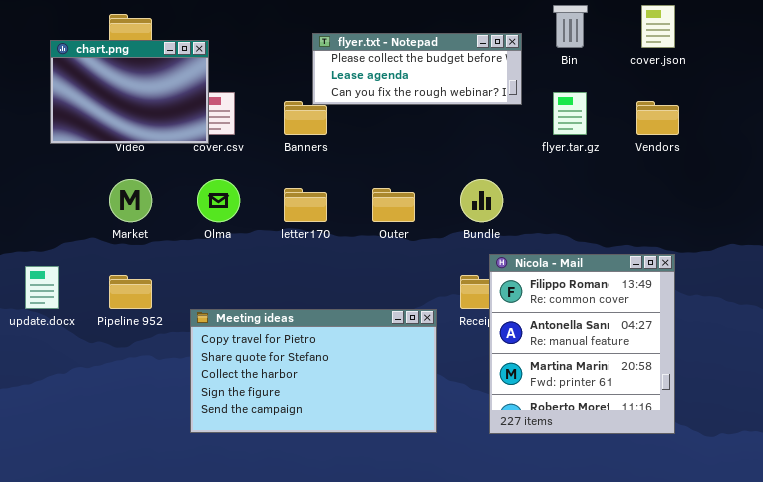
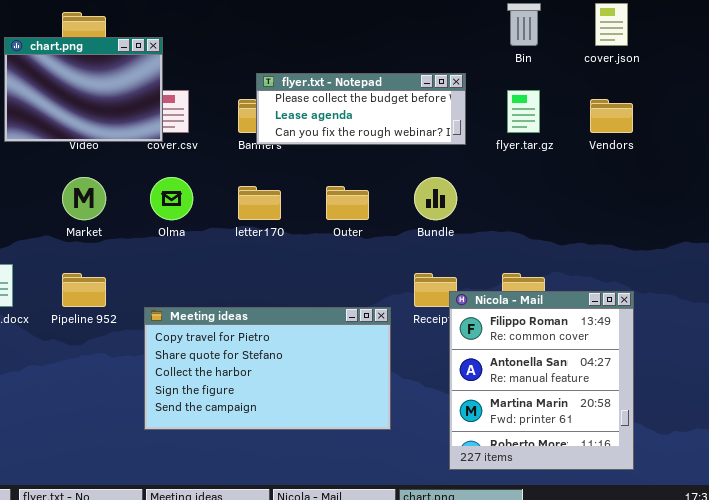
flyer.txt - Notepad: [312,33,522,105] -> [256,73,466,145], moved
Nicola - Mail: [489,254,675,434] -> [449,291,634,470], moved

